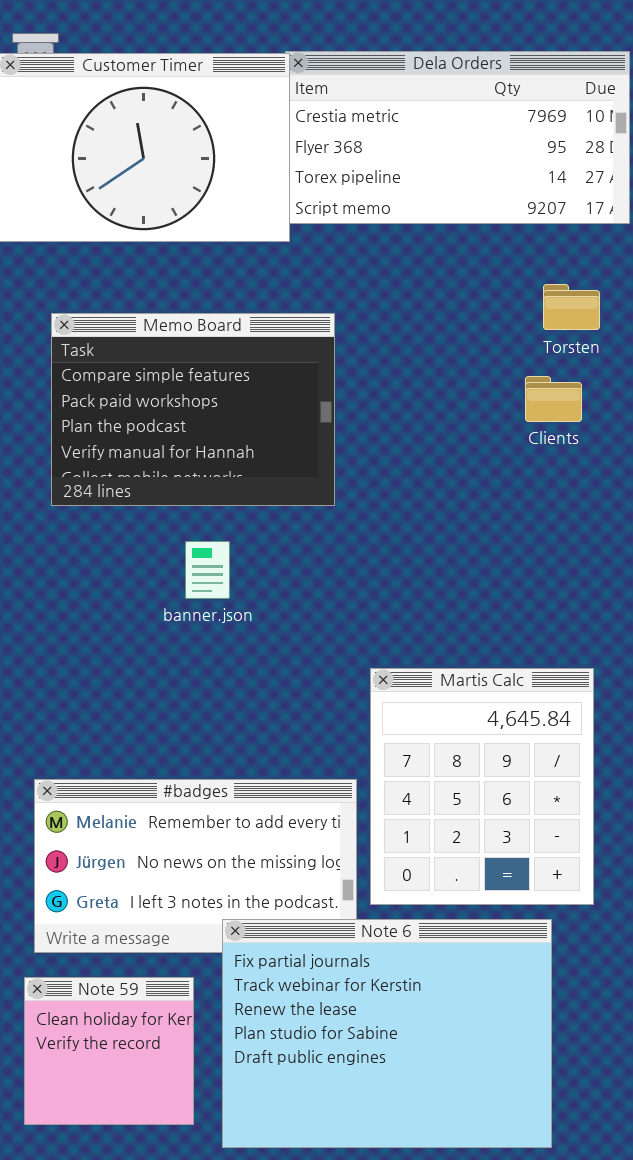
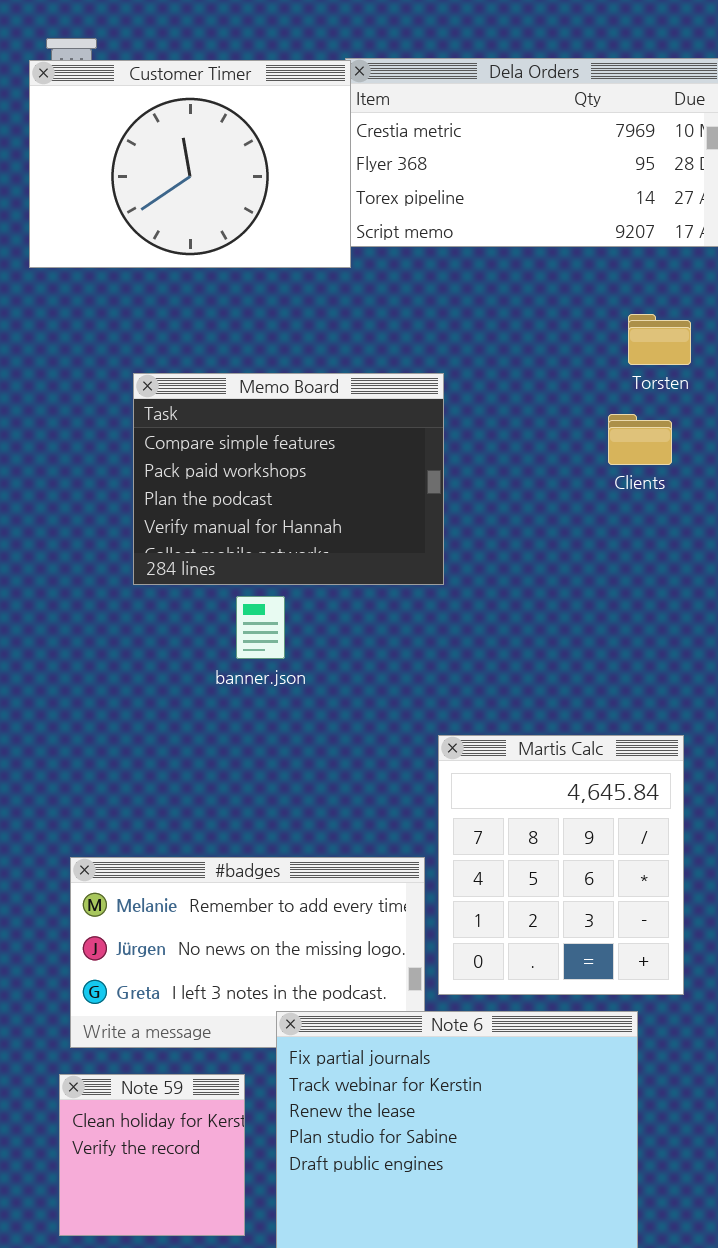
Memo Board: [51,313,335,506] -> [133,373,444,585], moved

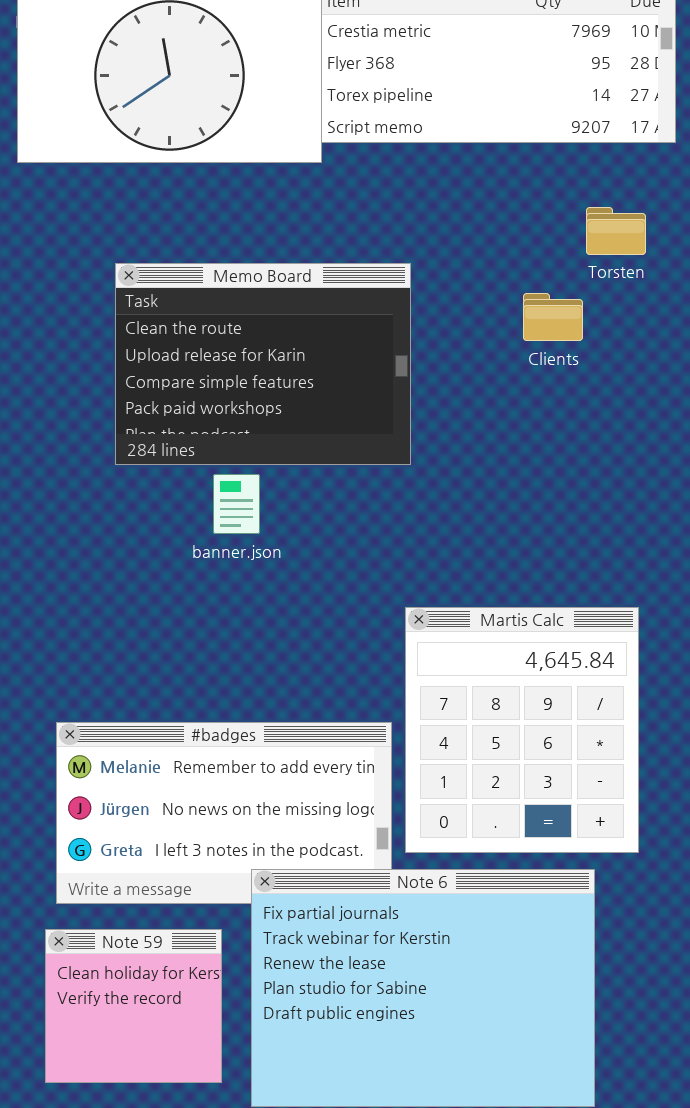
Memo Board: [133,373,444,585] -> [115,263,411,465], scrolled up 2 rows
Clients: [608,414,672,465] -> [523,293,583,341], moved

